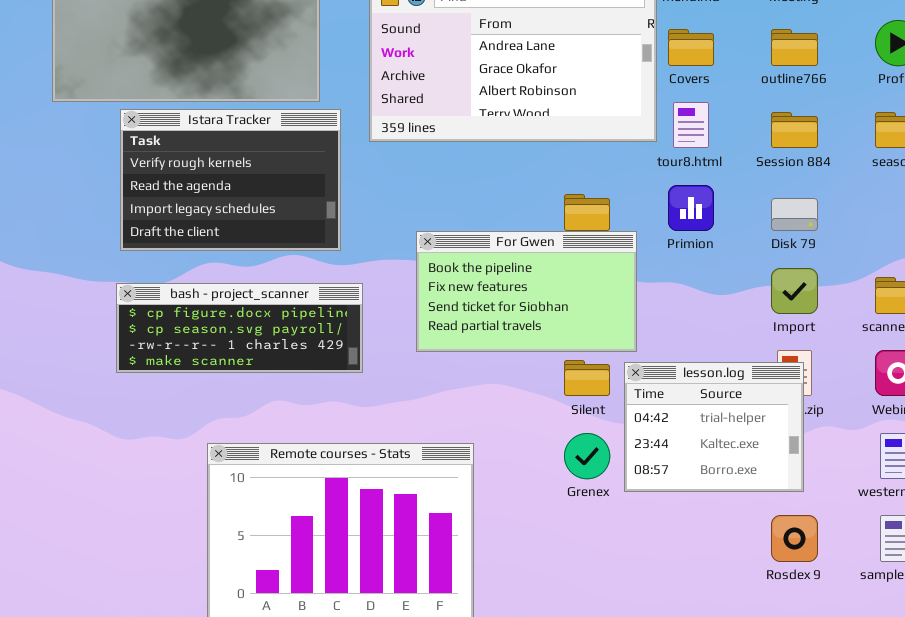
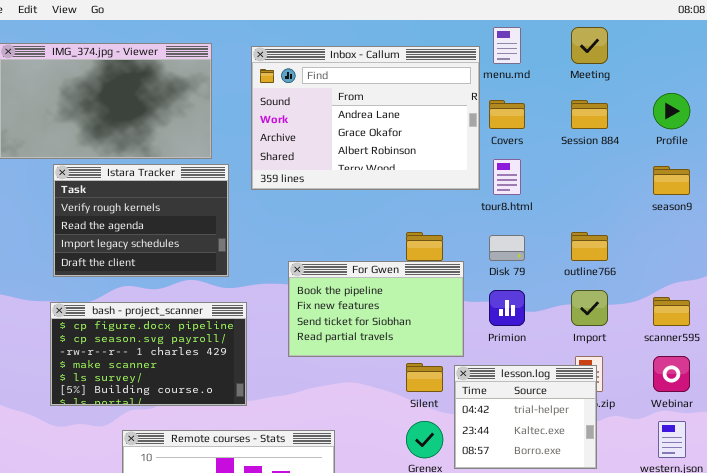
outline766: [771,29,818,66] -> [571,232,608,261], moved
Session 884: [771,112,818,148] -> [571,100,608,129], moved
Primion: [668,185,714,231] -> [489,290,525,326], moved
Disk 79: [771,198,818,231] -> [489,235,525,261], moved
bash - project_scanner: [116,283,363,373] -> [50,302,247,406], resized

